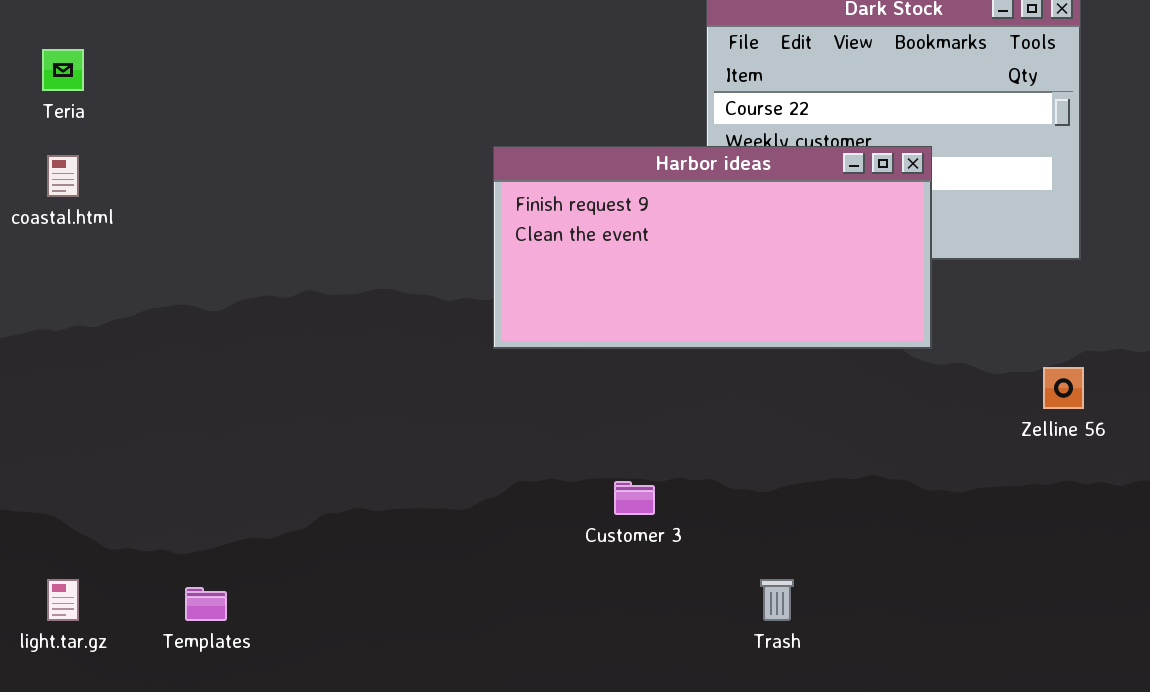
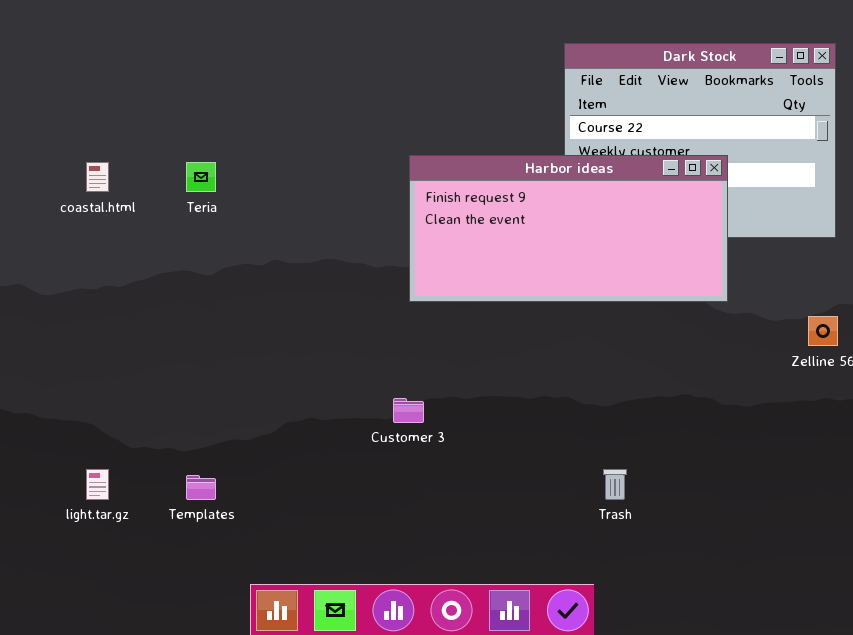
Teria: [42,49,84,91] -> [186,162,216,192], moved
Customer 3: [614,481,655,515] -> [393,398,424,423], moved

